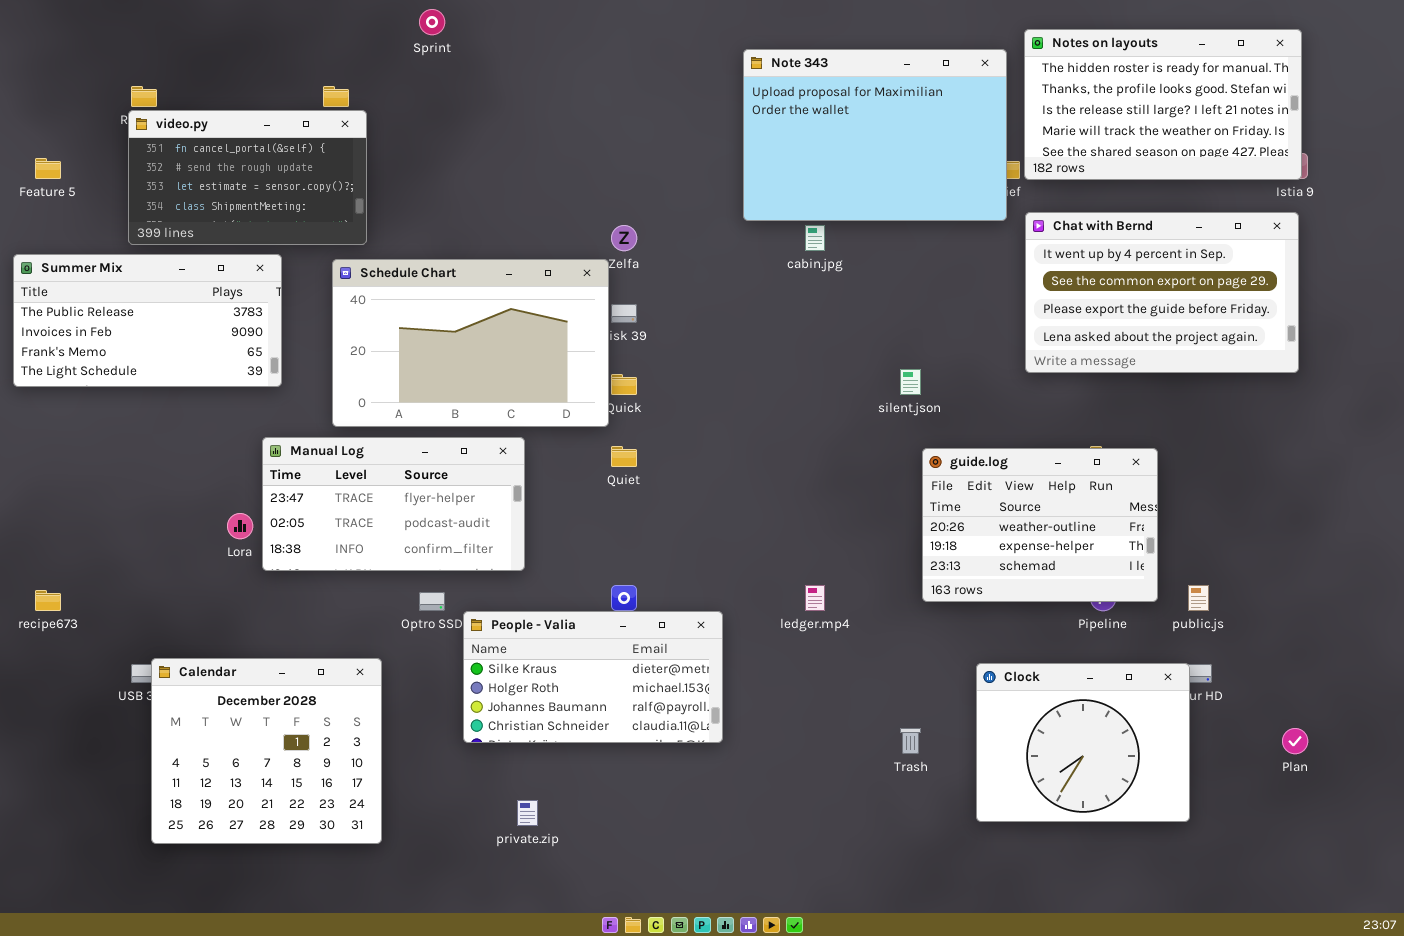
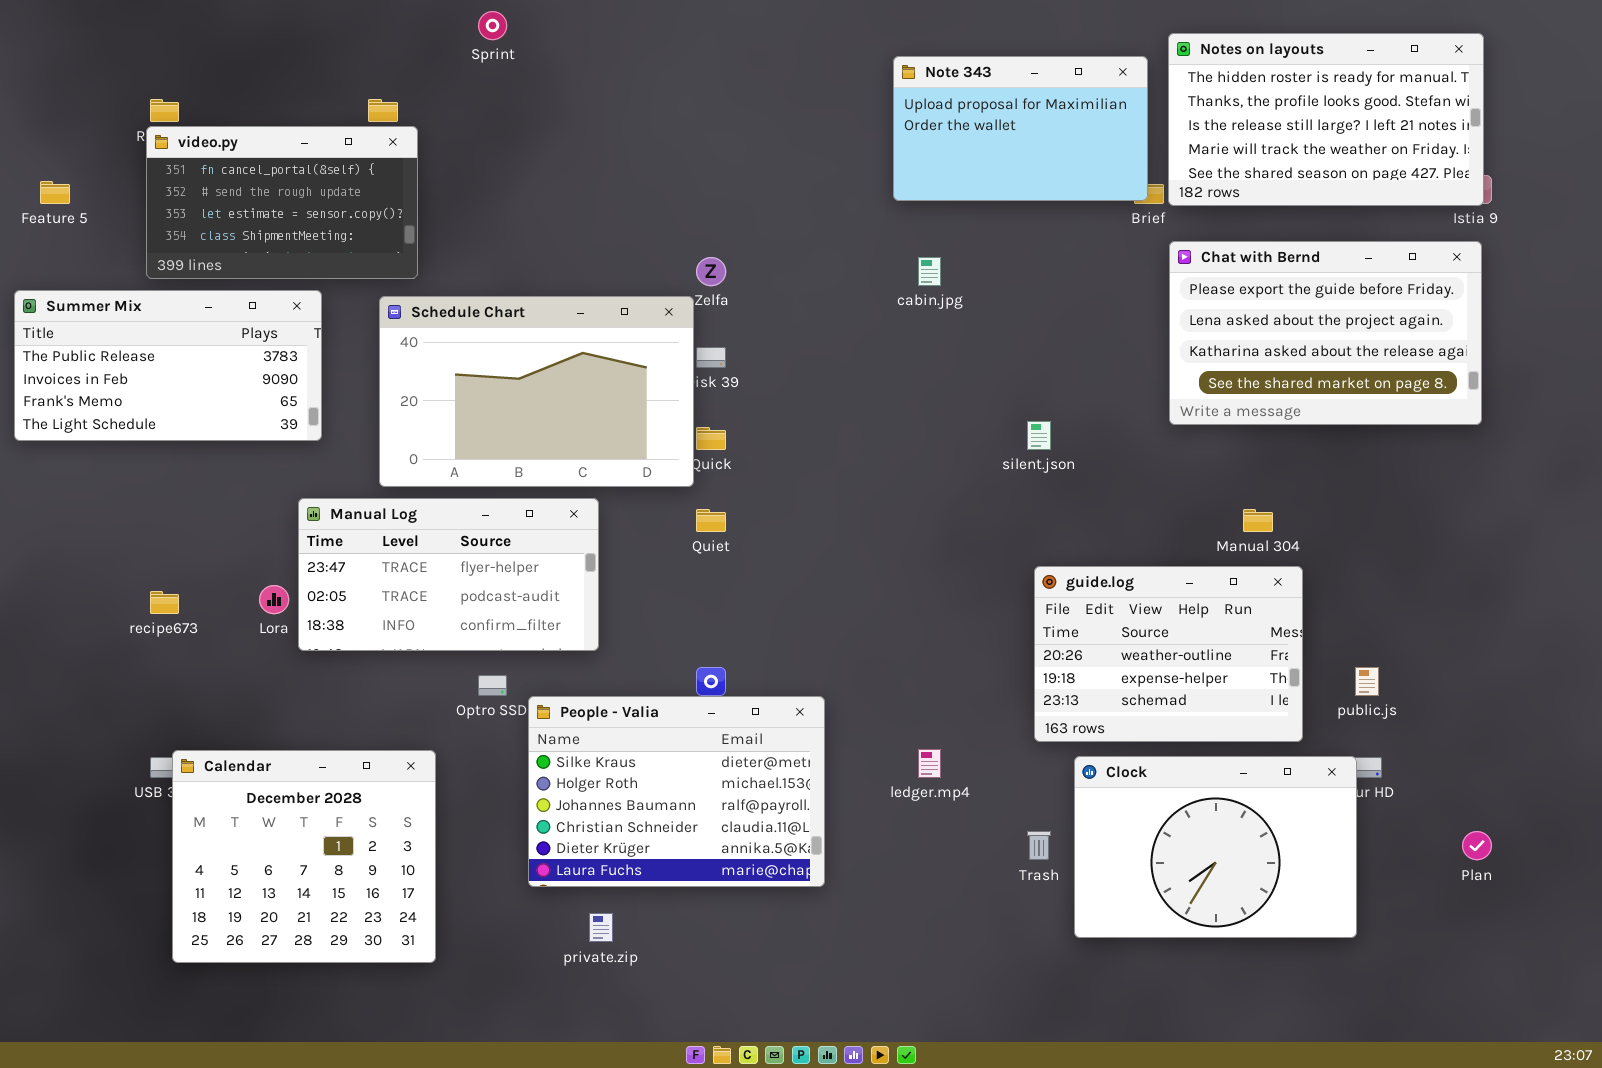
Note 343: [743,49,1007,221] -> [893,56,1148,201], resized
Chat with Bernd: [1025,212,1299,373] -> [1169,241,1482,425], scrolled down 2 rows
guide.log: [922,448,1158,602] -> [1034,566,1303,742], moved
ledger.mp4: [805,585,825,611] -> [918,749,941,778], moved
recipe673: [35,590,61,611] -> [150,591,179,614], moved
People - Valia: [463,611,723,743] -> [528,696,825,887], resized
Clock: [976,663,1190,822] -> [1074,756,1357,938], resized

